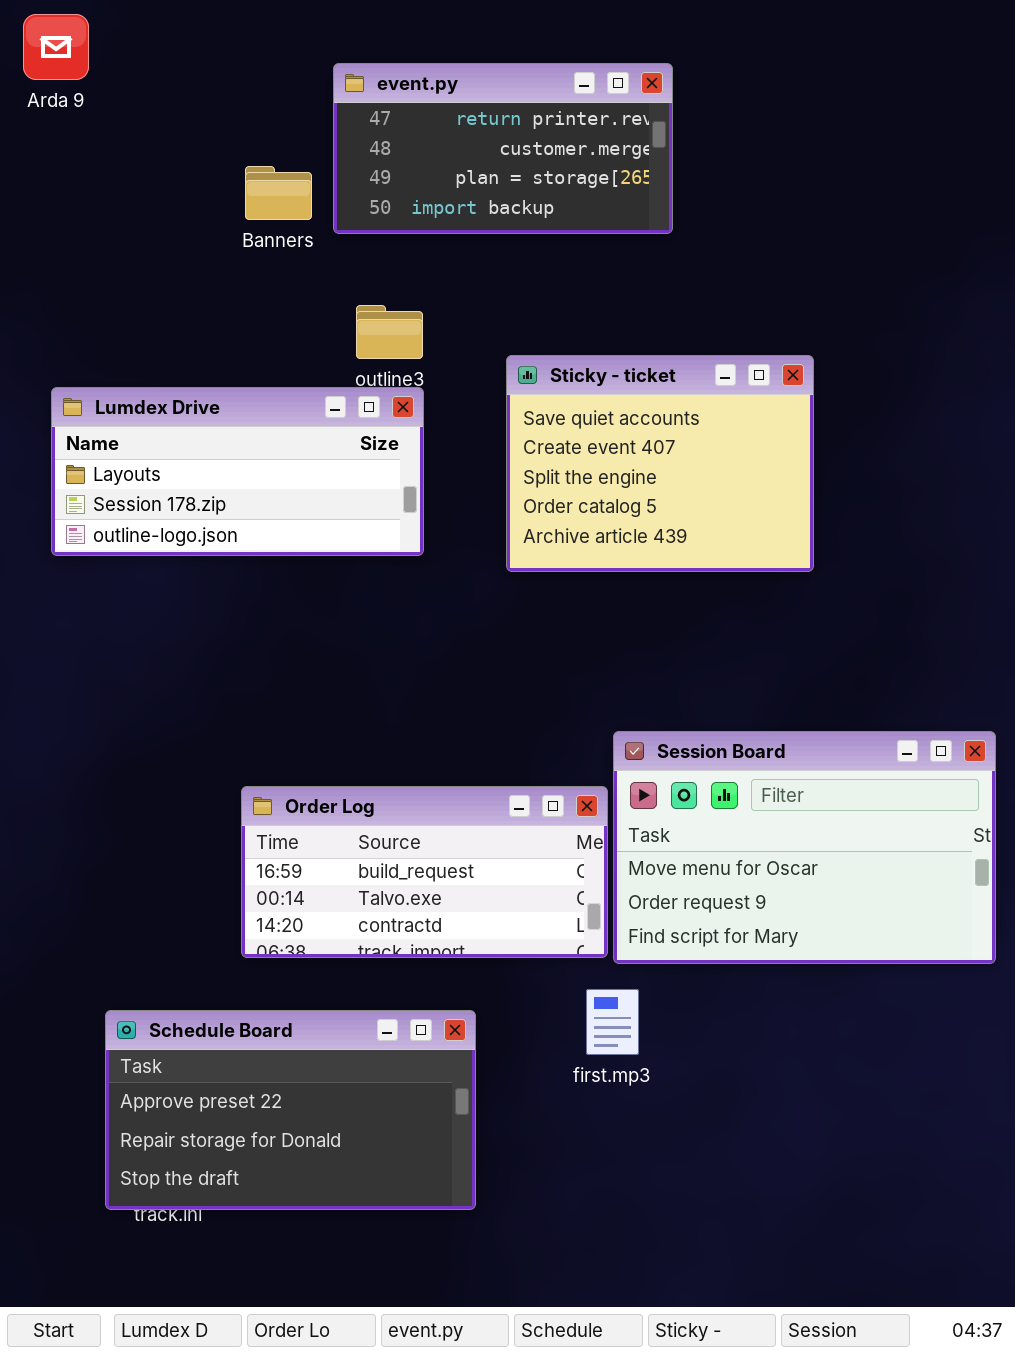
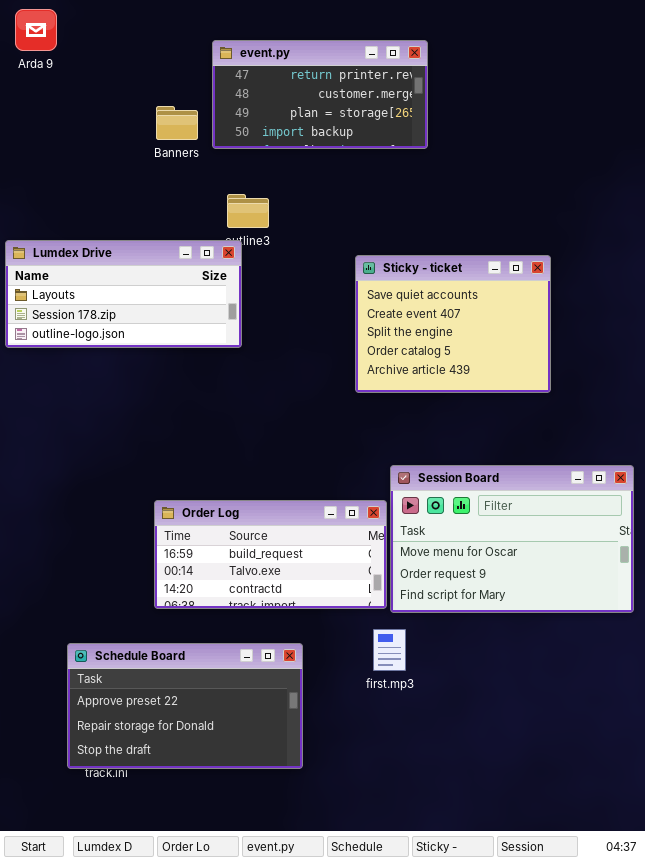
Sticky - ticket: [506,355,814,572] -> [355,255,551,393], moved
Lumdex Drive: [51,387,424,556] -> [5,240,242,348], moved

